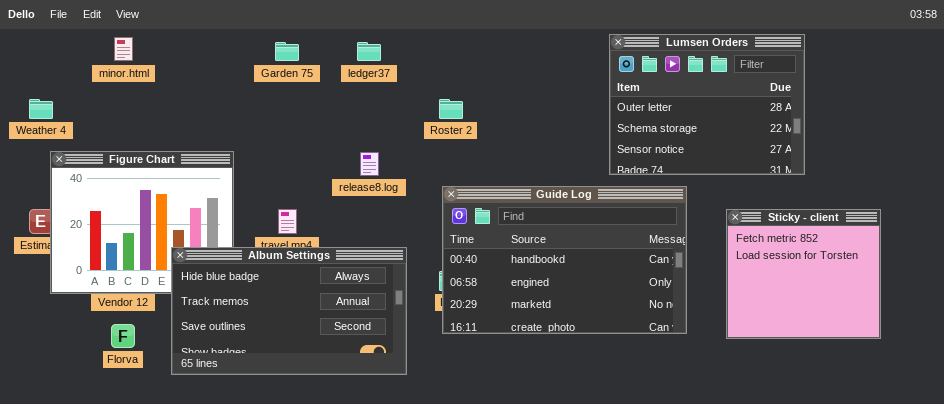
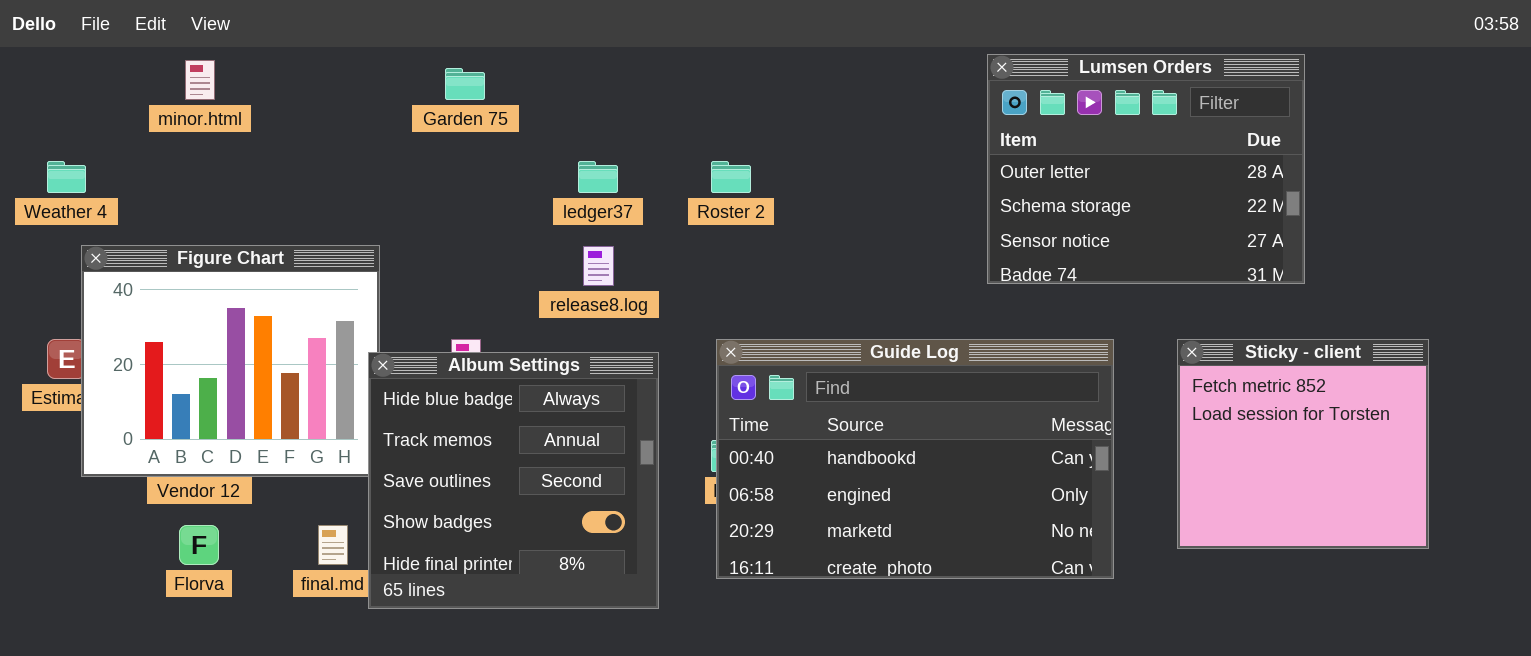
ledger37: [357,42,381,61] -> [578,161,618,193], moved
Guide Log: [442,186,687,334] -> [716,339,1114,579], moved
Album Settings: [171,247,407,375] -> [368,352,659,609], resized

